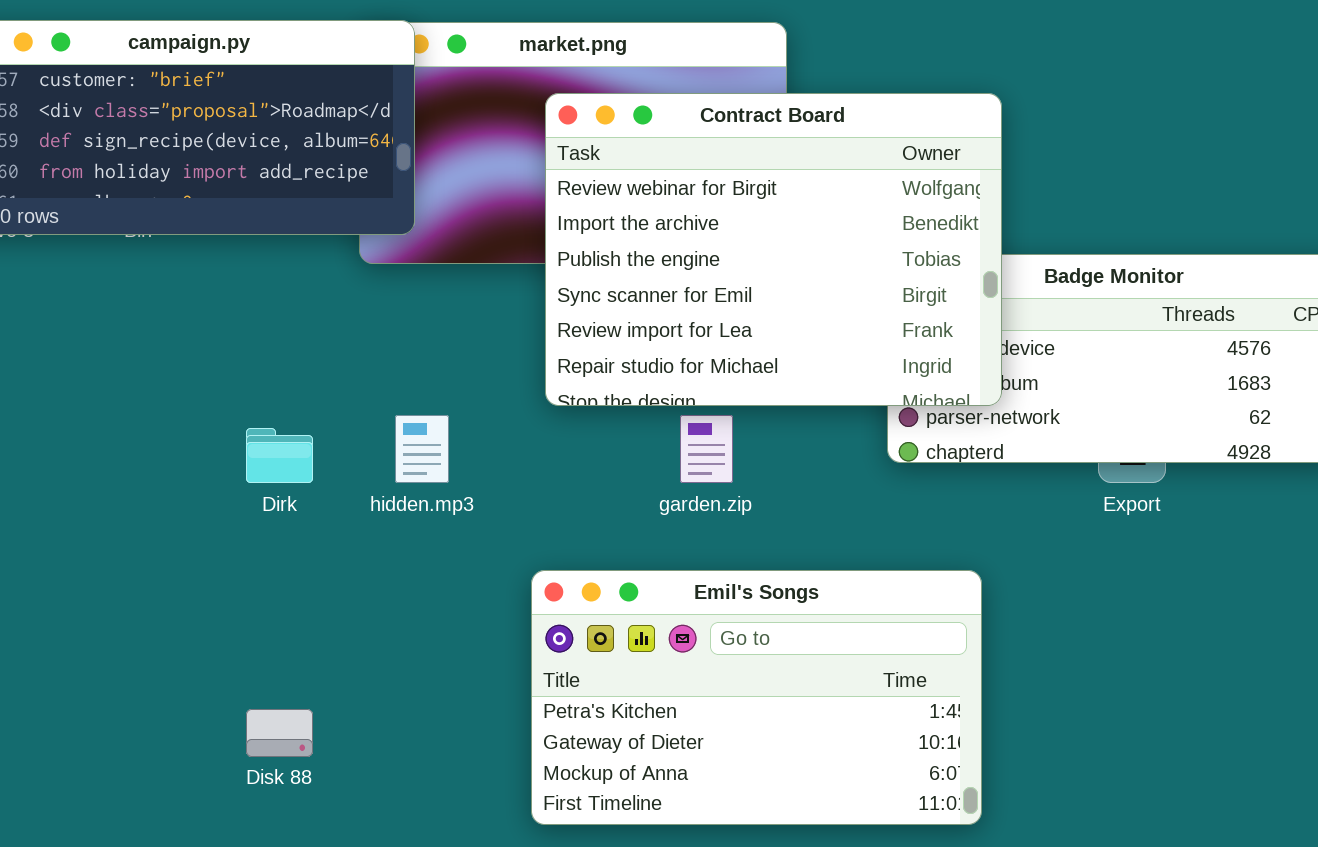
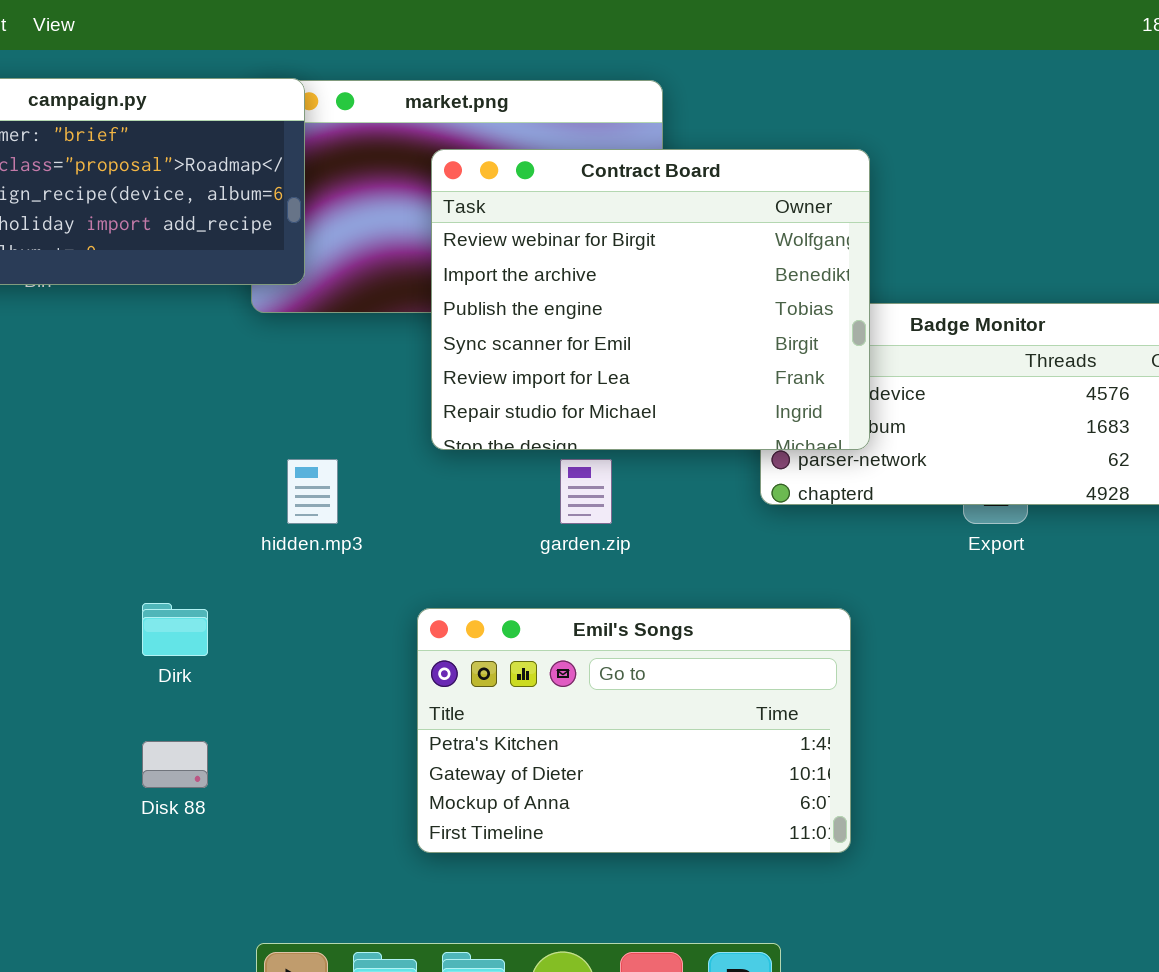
Dirk: [246,428,313,483] -> [142,603,208,656], moved

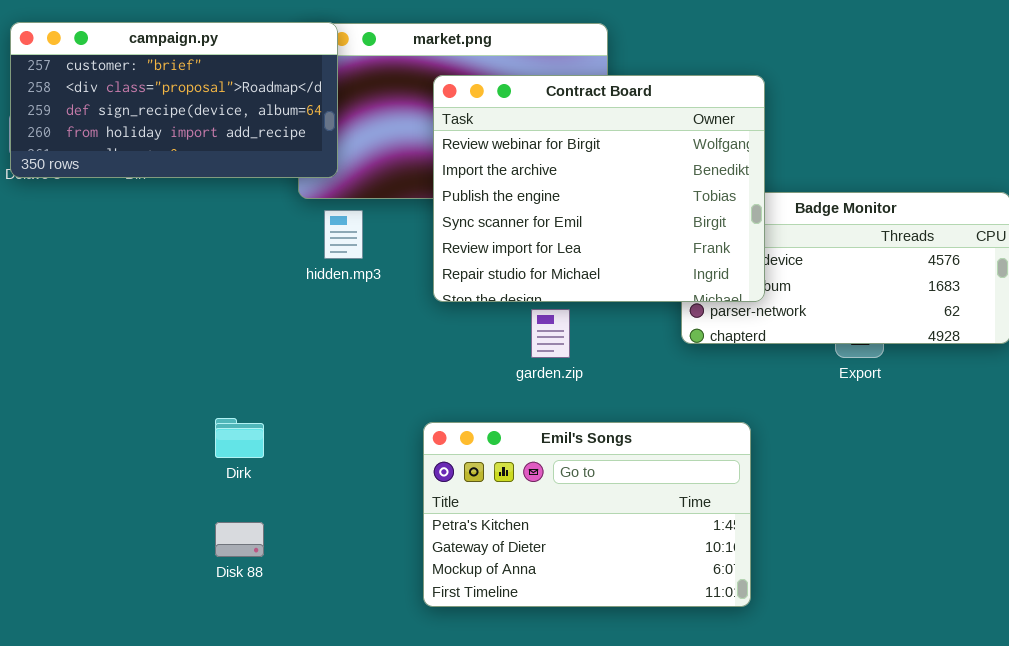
hidden.mp3: [287,459,338,524] -> [324,210,363,259], moved

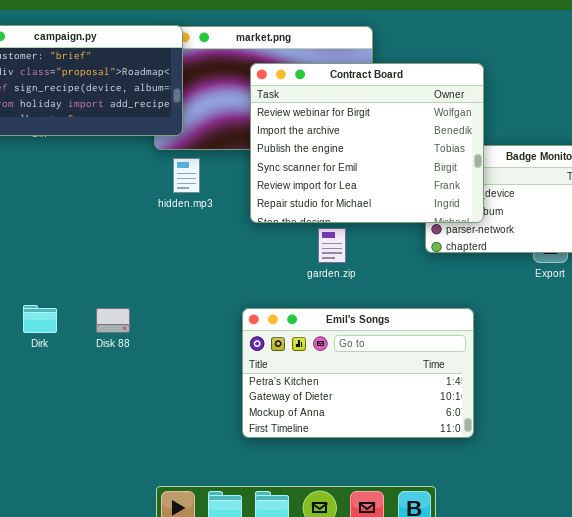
Dirk: [215,418,264,458] -> [23,305,57,333], moved
Disk 88: [215,522,264,557] -> [96,308,130,333], moved

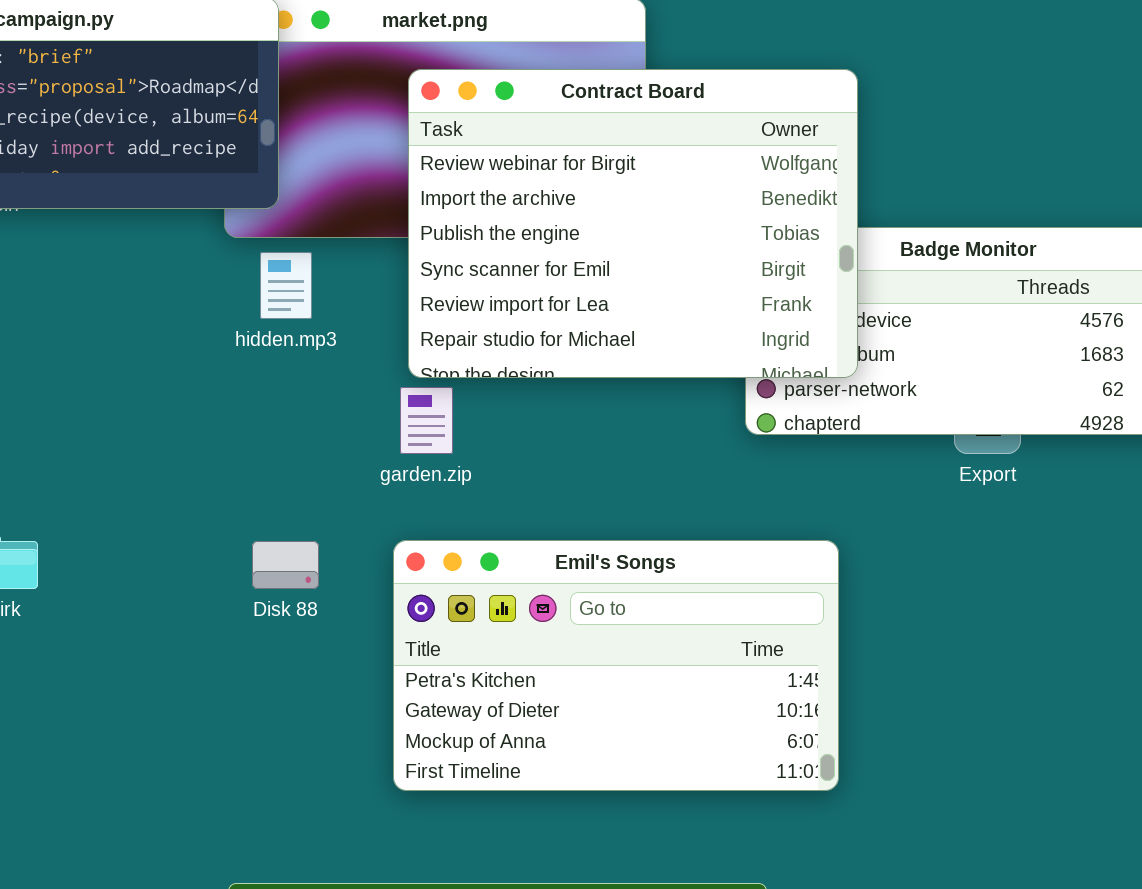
garden.zip: [318,228,346,263] -> [400,387,453,454], moved
Disk 88: [96,308,130,333] -> [252,541,319,589], moved

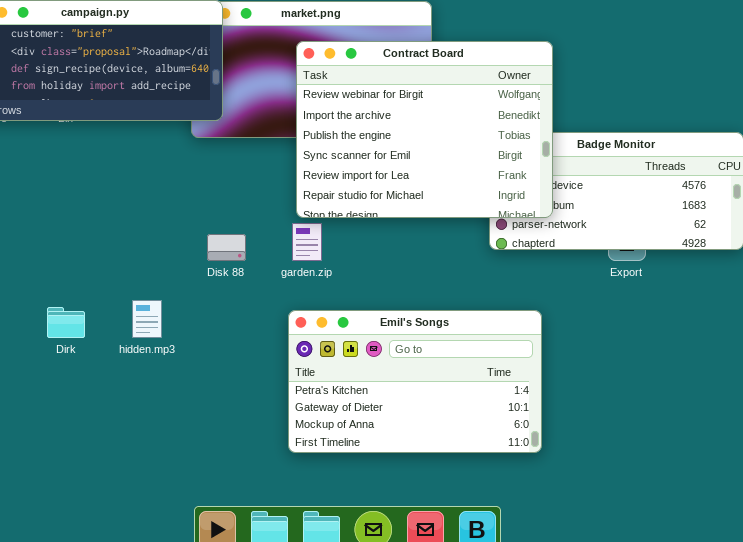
hidden.mp3: [260,252,312,319] -> [132,300,162,338], moved
Disk 88: [252,541,319,589] -> [207,234,246,261], moved

